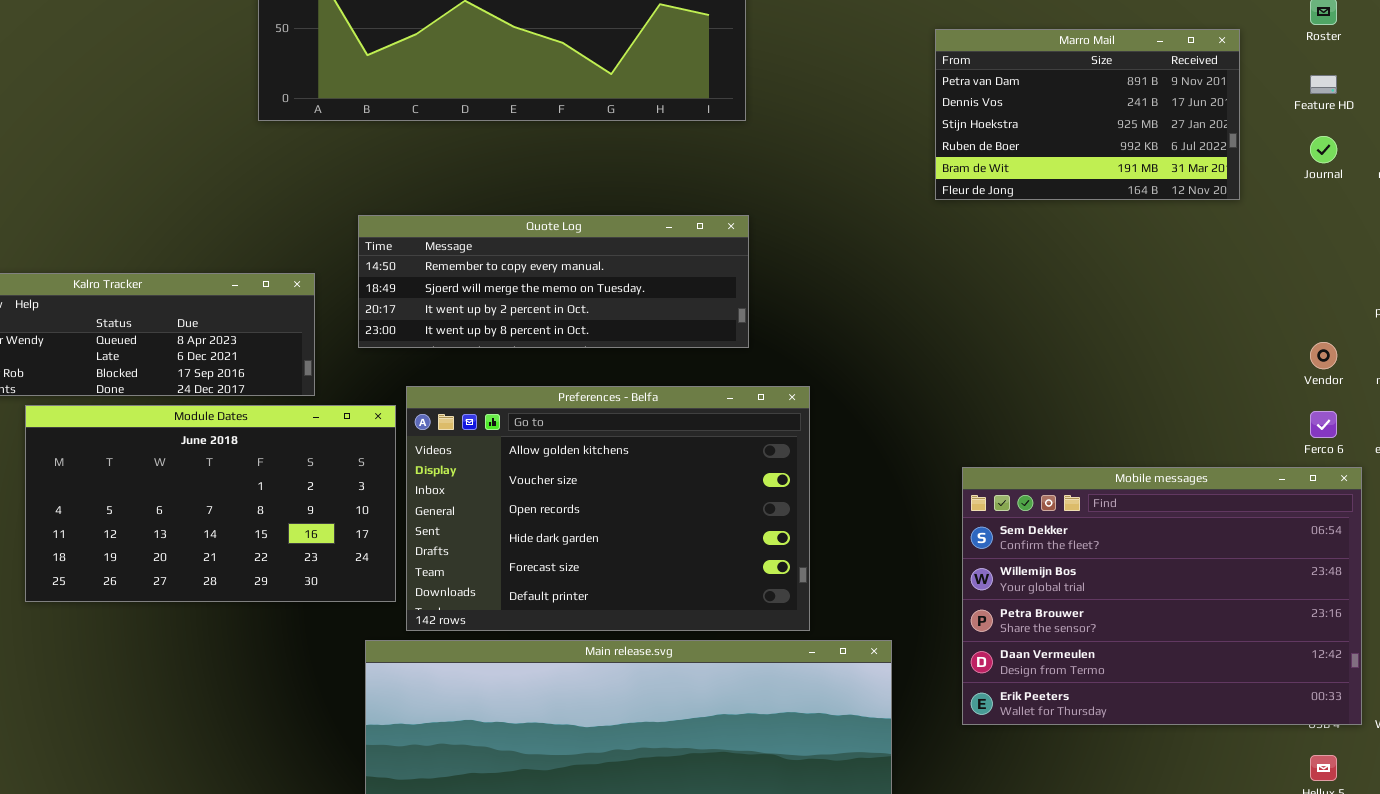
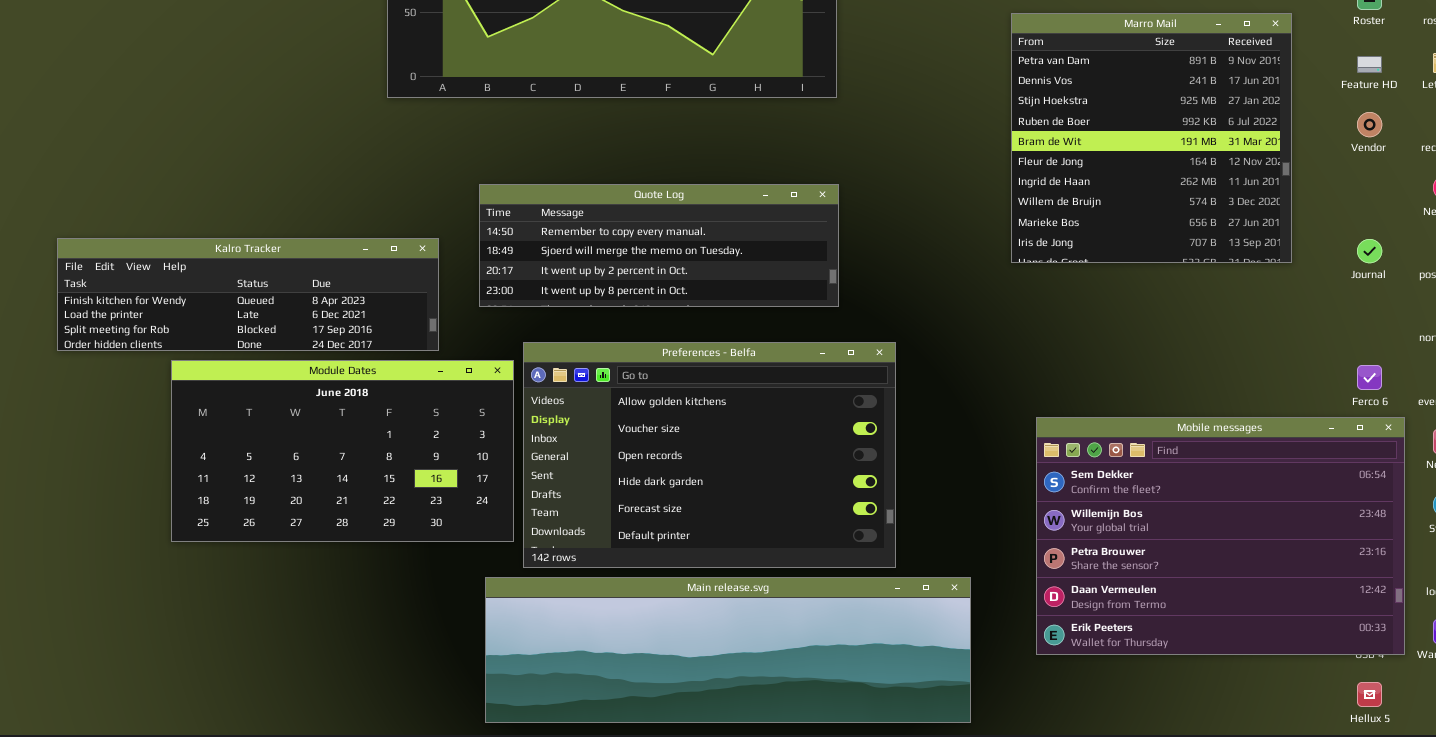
Marro Mail: [935,29,1240,200] -> [1011,13,1292,263], resized
Journal: [1310,136,1337,163] -> [1357,239,1382,263], moved
Vendor: [1310,342,1337,369] -> [1357,112,1382,137], moved

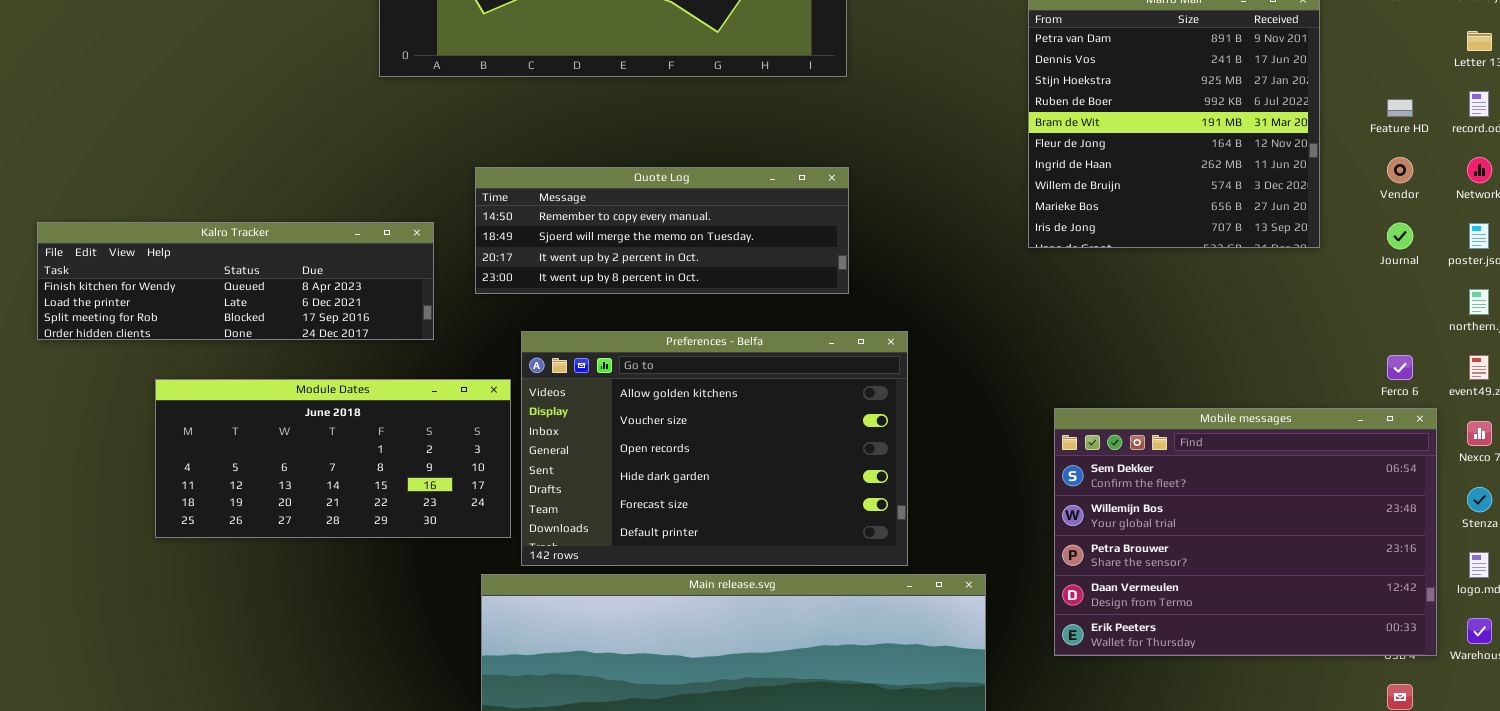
Feature HD: [1357,56,1382,73] -> [1387,99,1413,117], moved
Vendor: [1357,112,1382,137] -> [1387,157,1413,183], moved
Module Dates: [171,360,514,542] -> [155,379,511,538], resized

